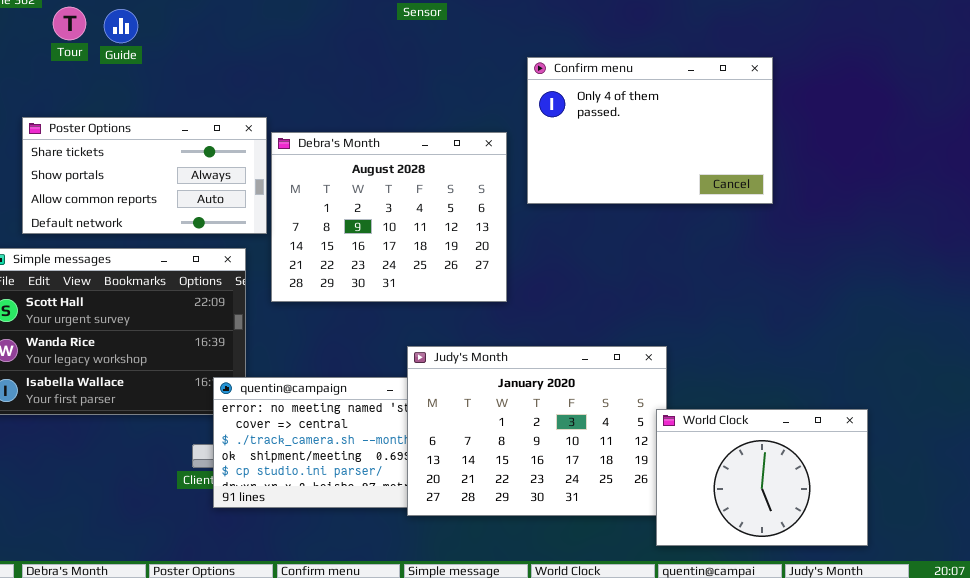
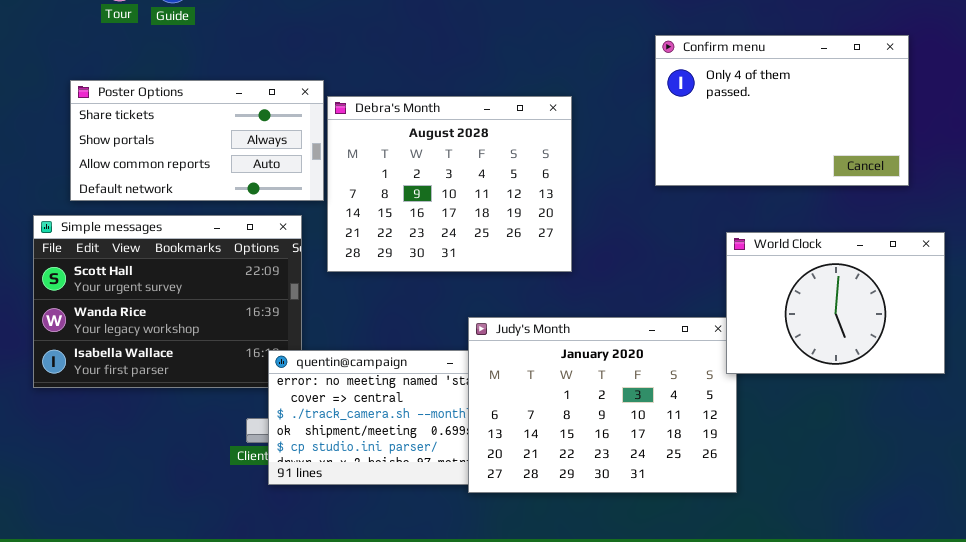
Confirm menu: [527,57,773,204] -> [655,35,909,186], moved
World Clock: [656,409,868,546] -> [726,232,945,374], moved

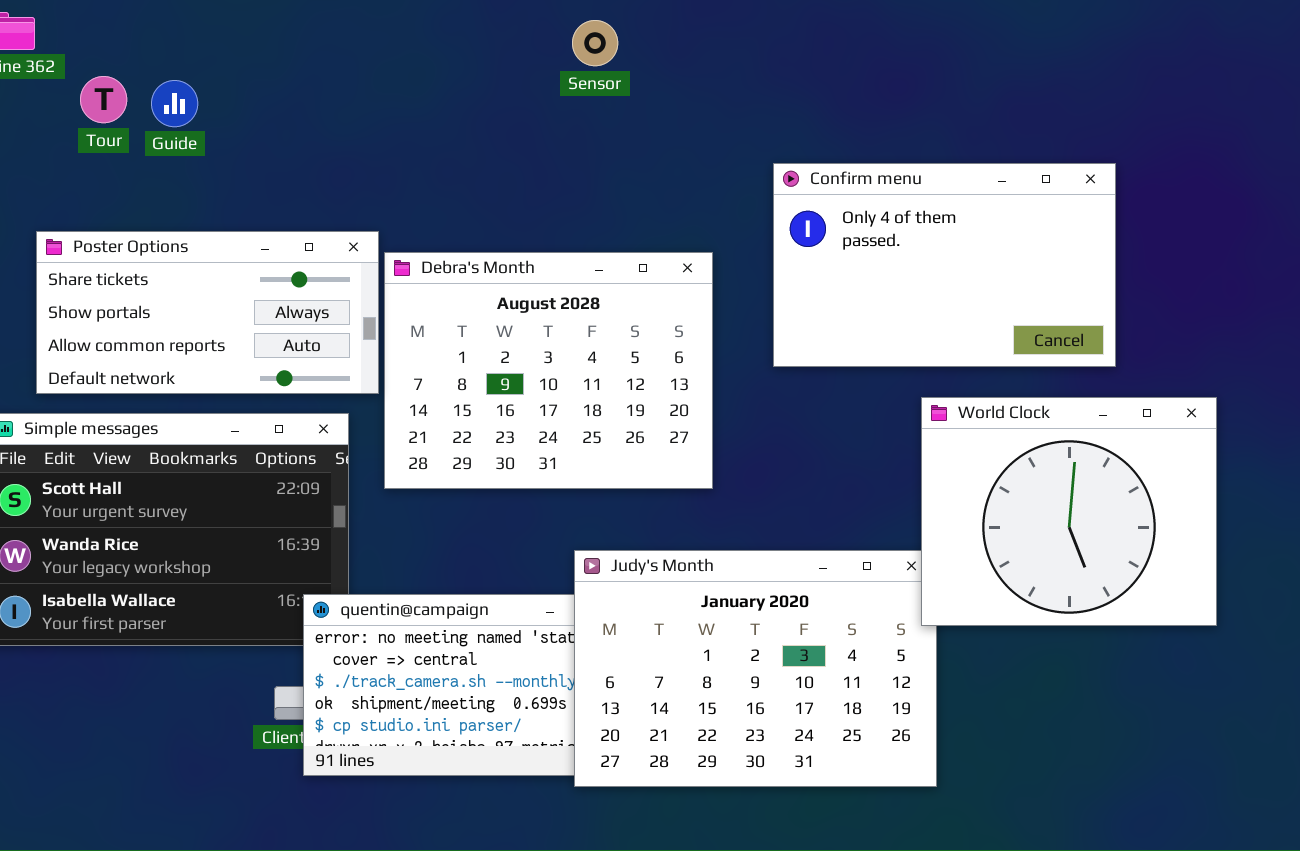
Confirm menu: [655,35,909,186] -> [773,163,1116,367], moved
World Clock: [726,232,945,374] -> [921,397,1217,626], resized

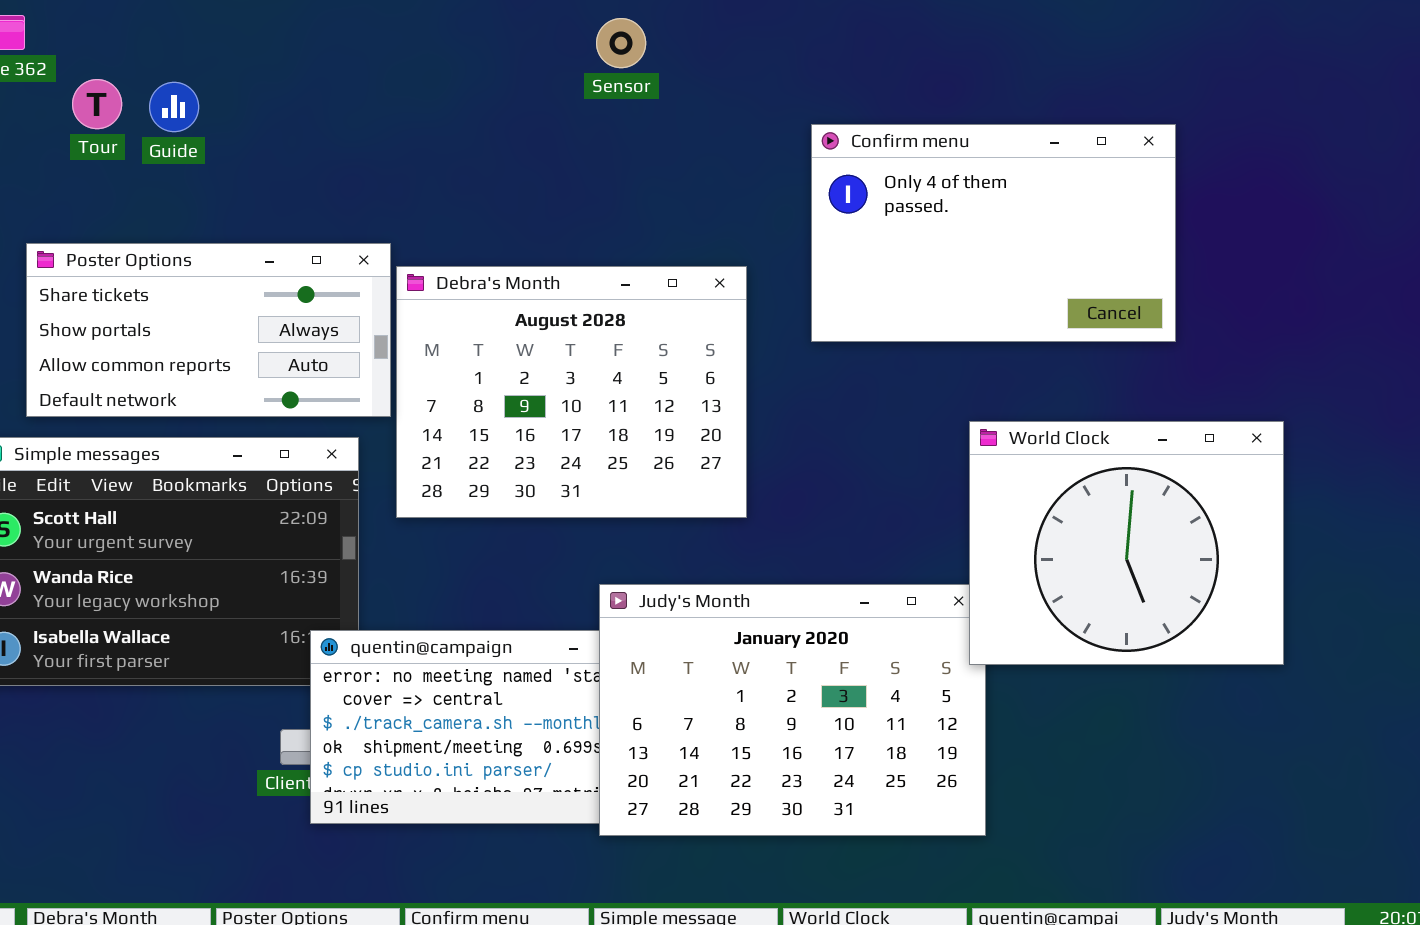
Confirm menu: [773,163,1116,367] -> [811,124,1176,342], moved

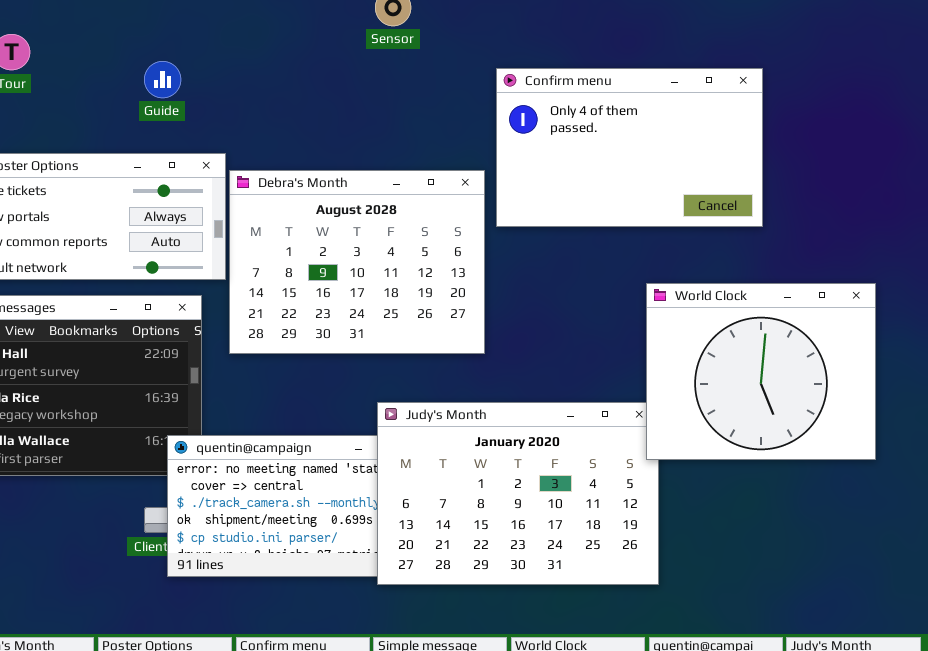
Guide: [149,82,199,132] -> [144,61,181,98], moved
Confirm menu: [811,124,1176,342] -> [496,68,763,227], moved

